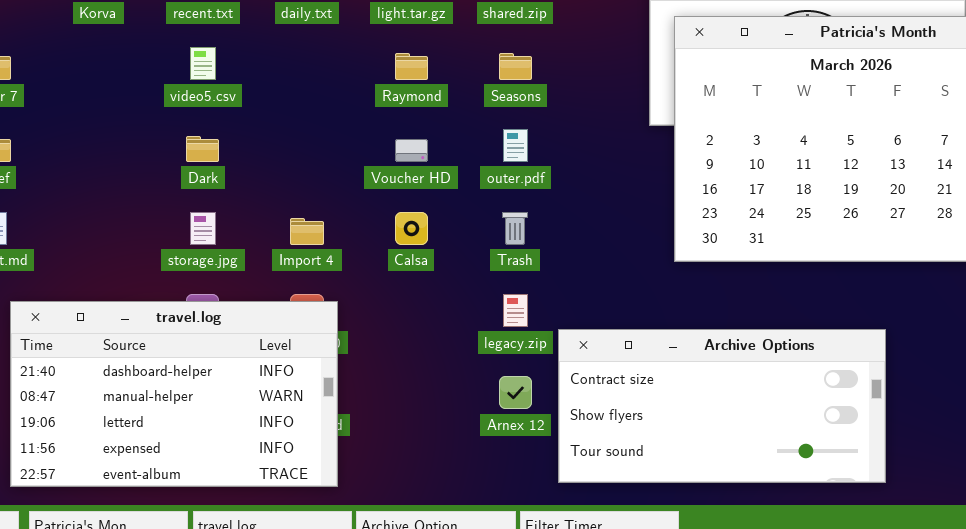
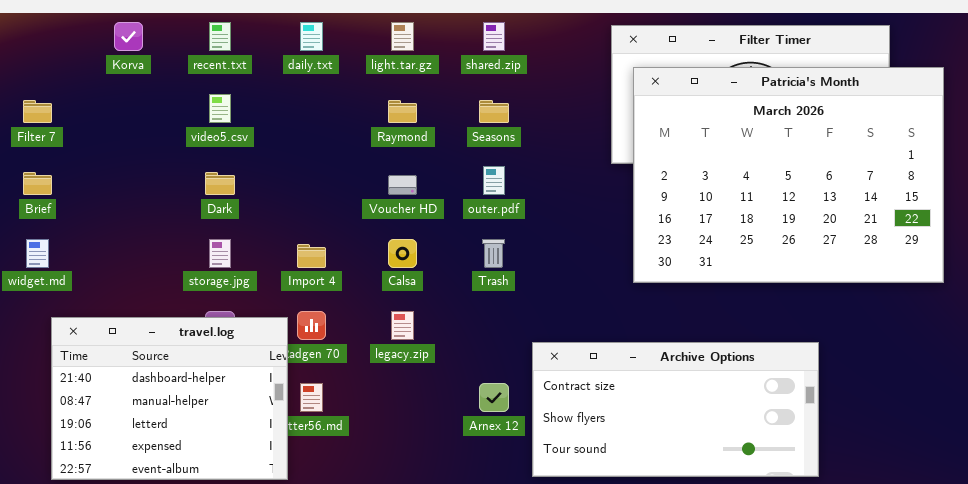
legacy.zip: [503,294,528,327] -> [391,311,414,340], moved
travel.log: [10,301,338,487] -> [51,317,288,480], resized

